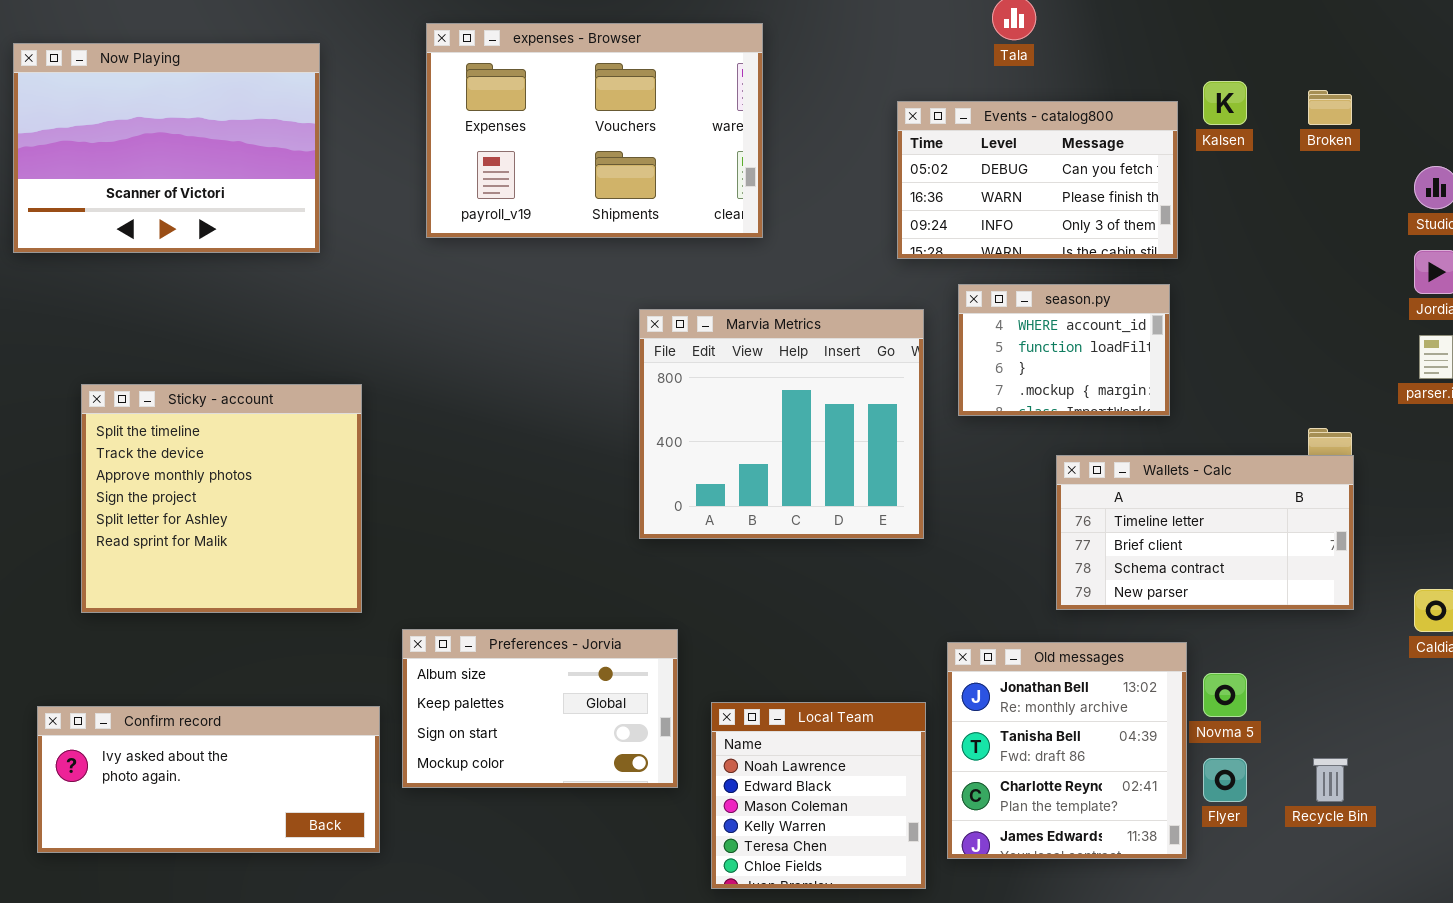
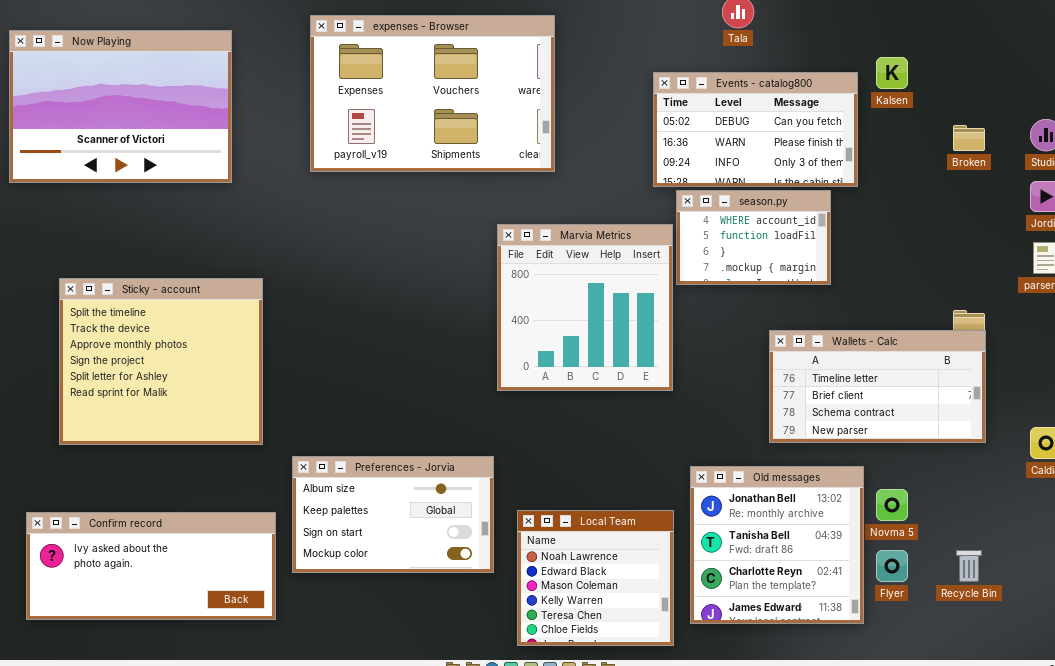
Broken: [1308,90,1352,125] -> [953,125,985,151], moved
season.py: [958,284,1170,416] -> [676,190,831,285], moved
Marvia Metrics: [639,309,924,539] -> [497,224,673,391], resized

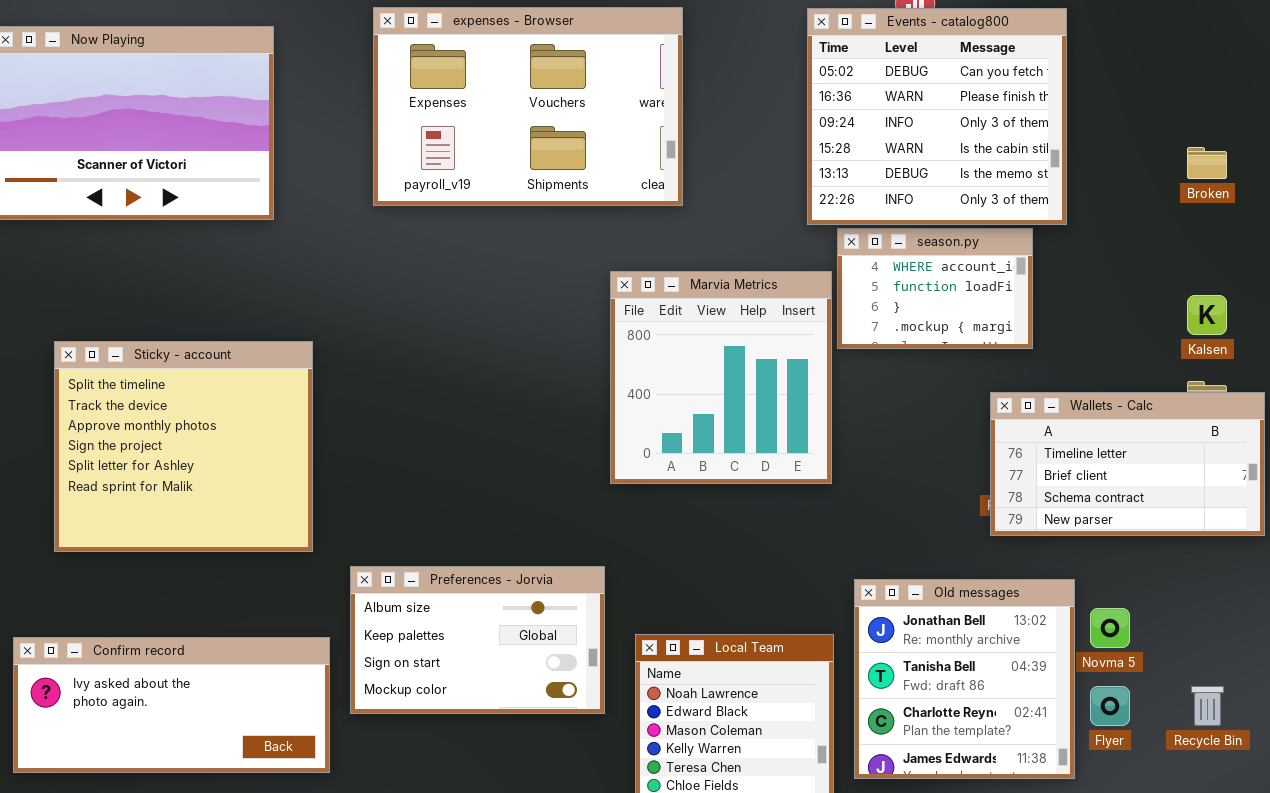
Kalsen: [876,57,908,89] -> [1187,295,1227,335], moved
Events - catalog800: [653,72,858,187] -> [807,8,1067,225], resized
Wallets - Calc: [769,330,986,443] -> [990,392,1265,536], moved

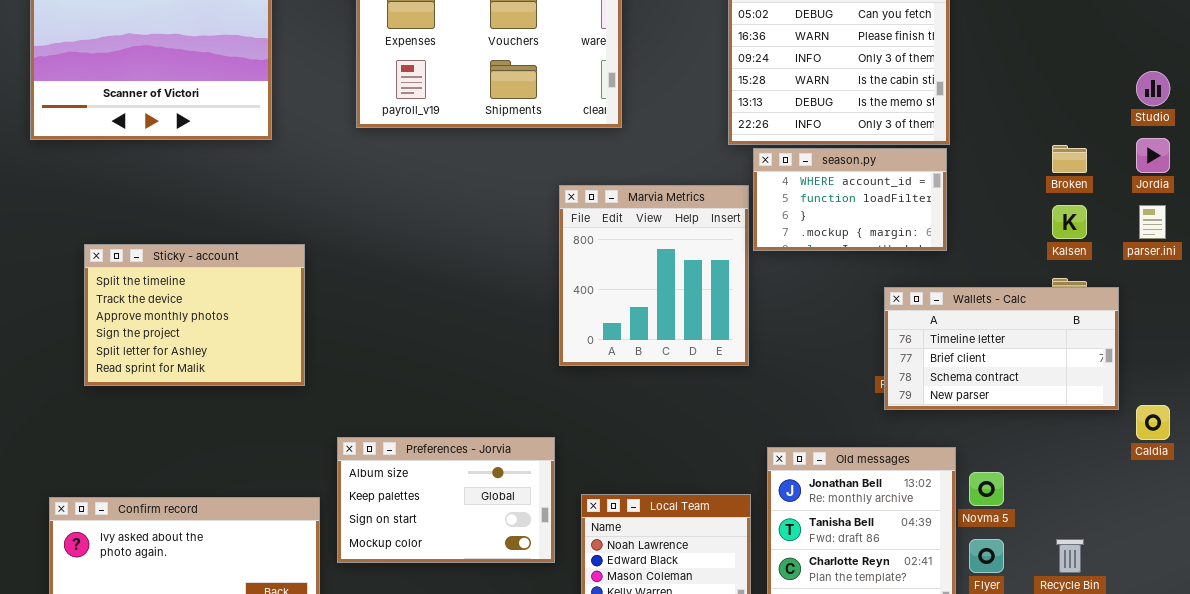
Broken: [1187,147,1227,179] -> [1052,145,1087,173], moved
season.py: [837,228,1033,349] -> [753,148,947,251], resized
Sticky - account: [54,341,313,552] -> [84,244,305,386], resized

